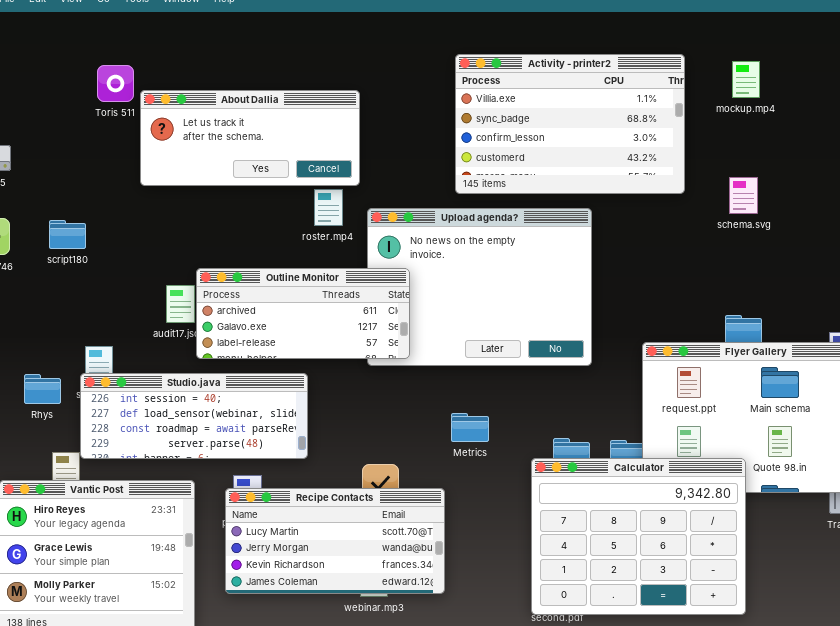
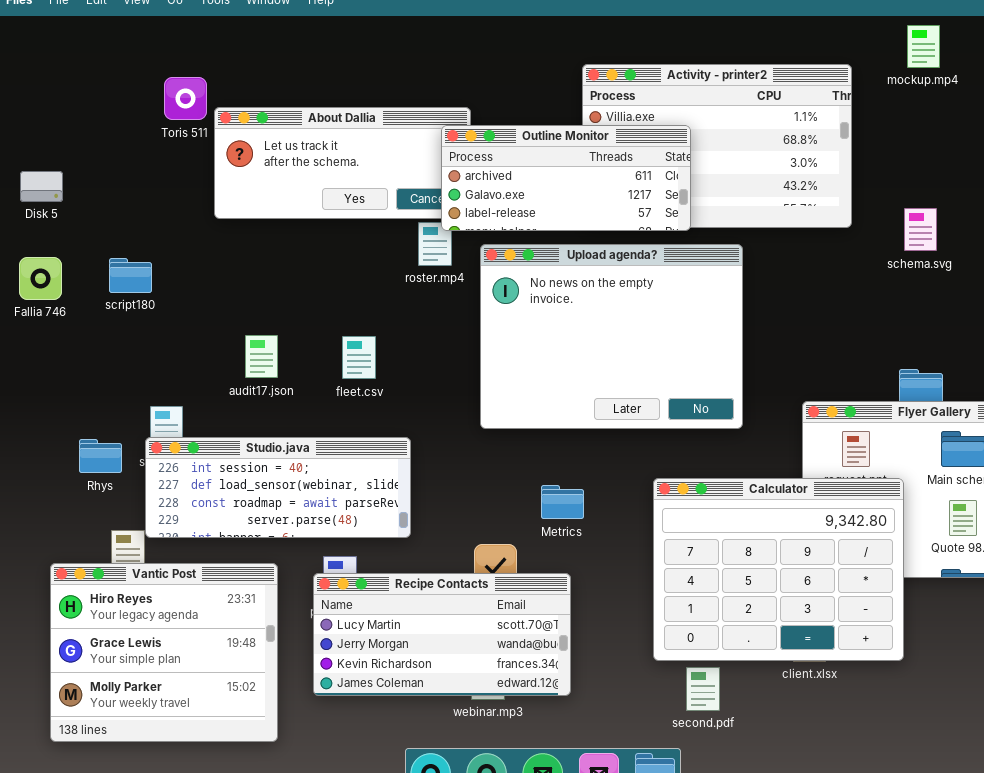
mockup.mp4: [732,61,760,98] -> [907,25,940,68], moved
Outline Monitor: [196,268,410,359] -> [441,125,691,231], moved
Metrics: [451,413,489,442] -> [541,485,584,519], moved
Calculator: [531,458,746,615] -> [653,478,904,661], moved

